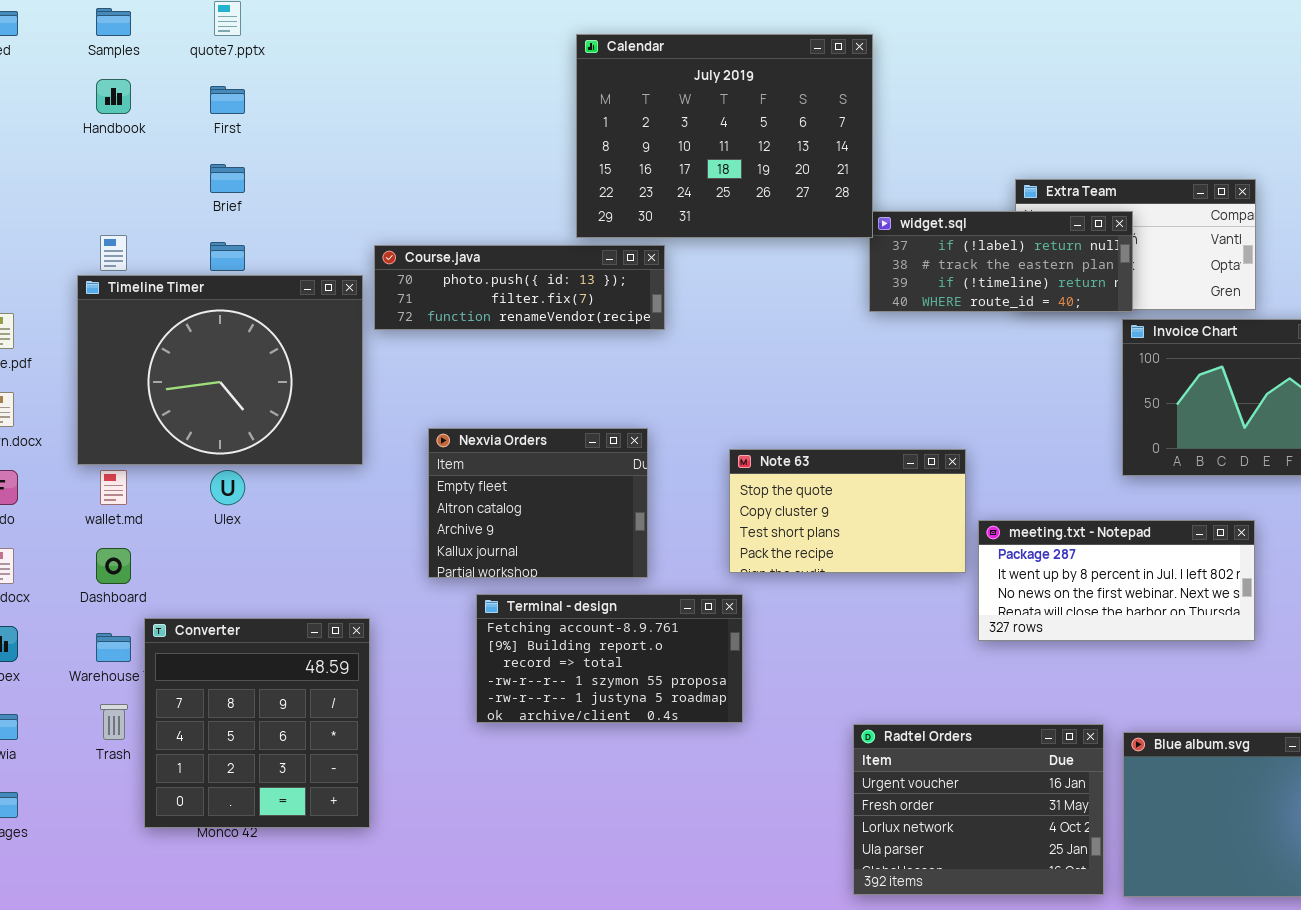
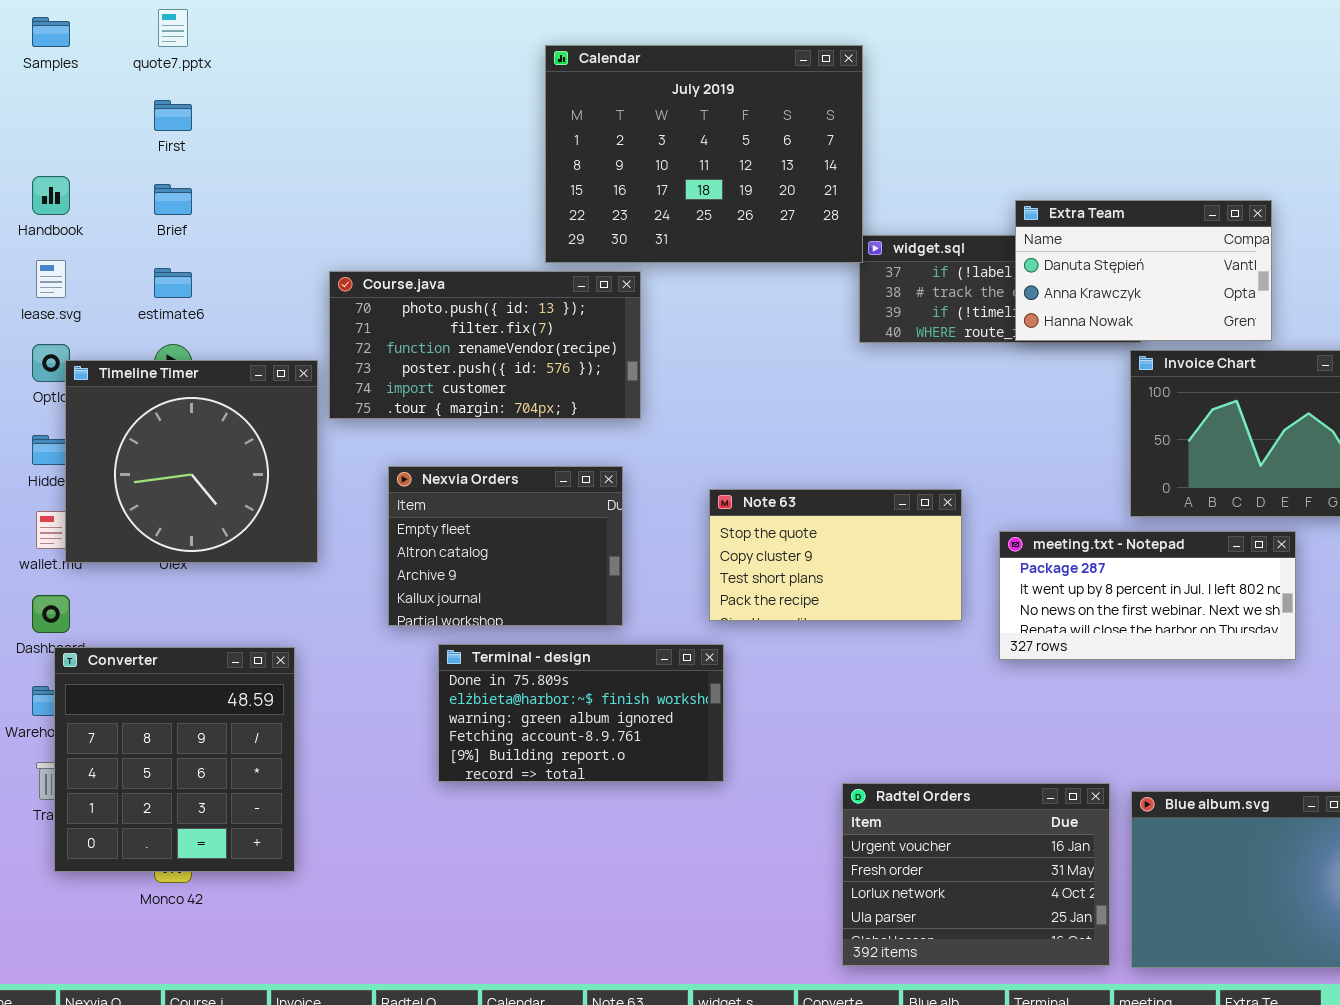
Handbook: [96,79,131,114] -> [32,176,70,215], moved
Extra Team: [1015,179,1256,310] -> [1015,200,1272,341], raised
Course.java: [374,245,665,330] -> [329,271,641,419], resized
Timeline Timer: [77,275,363,465] -> [65,360,318,563], moved, resized
meeting.txt - Notepad: [978,520,1255,641] -> [999,531,1296,660], moved
Terminal - design: [476,594,743,723] -> [438,644,724,782], scrolled up 3 rows
Converter: [144,618,370,828] -> [54,647,295,872], moved

